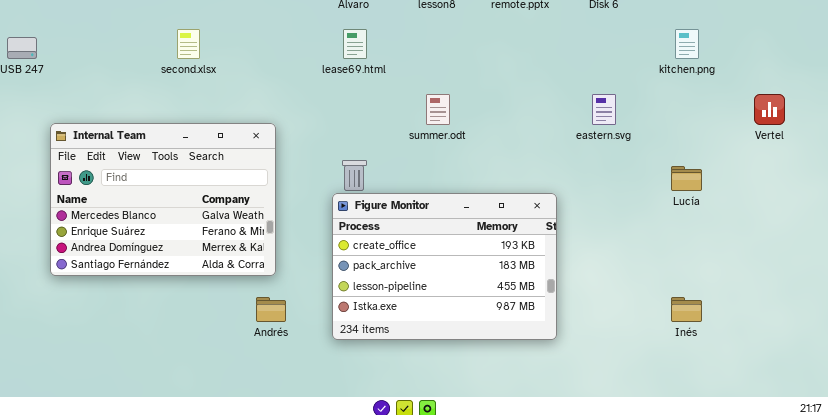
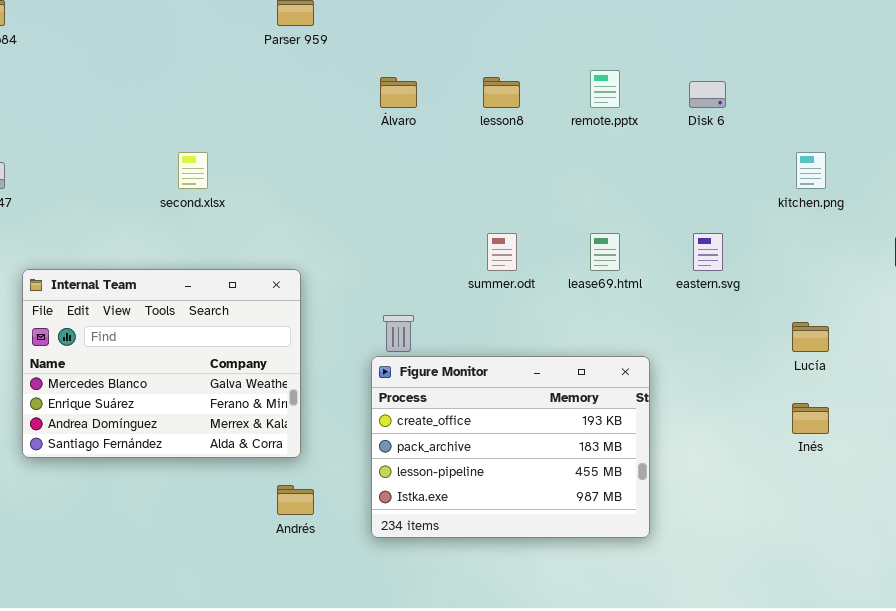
lease69.html: [343,29,367,59] -> [590,233,620,271], moved
Inés: [671,297,702,322] -> [792,403,829,434], moved

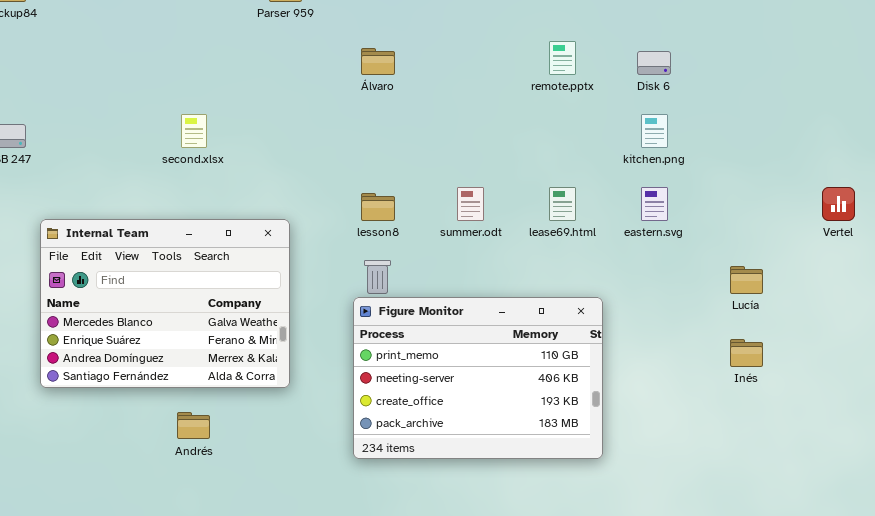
lesson8: [483,77,520,108] -> [361,193,395,221], moved
kitchen.png: [796,152,826,189] -> [641,114,668,148], moved
Figure Monitor: [371,356,650,538] -> [353,297,603,459], scrolled up 2 rows
Andrés: [277,485,314,515] -> [177,412,210,439], moved

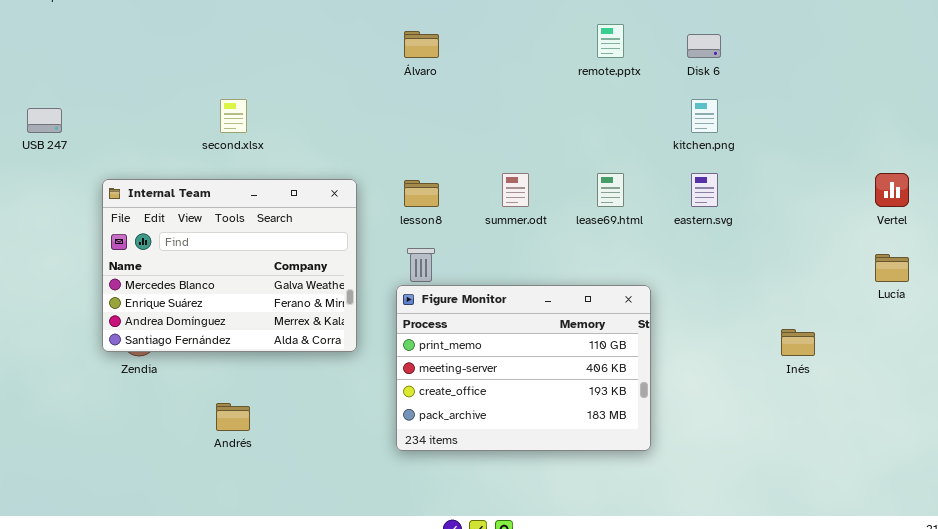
Internal Team: [40,219,290,388] -> [102,179,357,352], moved
Lucía: [730,266,763,294] -> [875,254,909,282], moved

